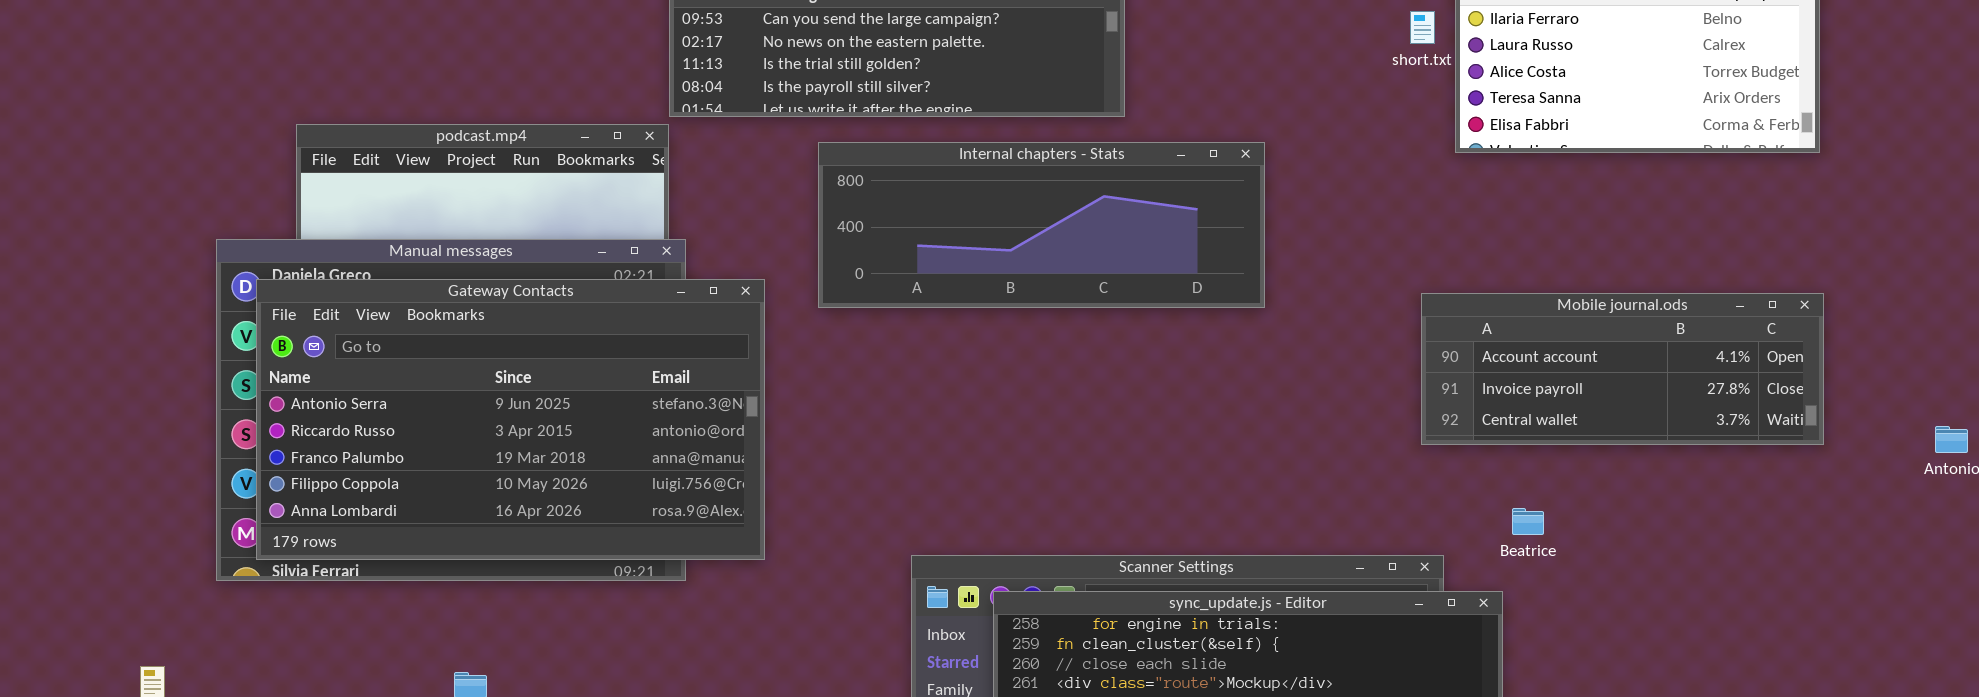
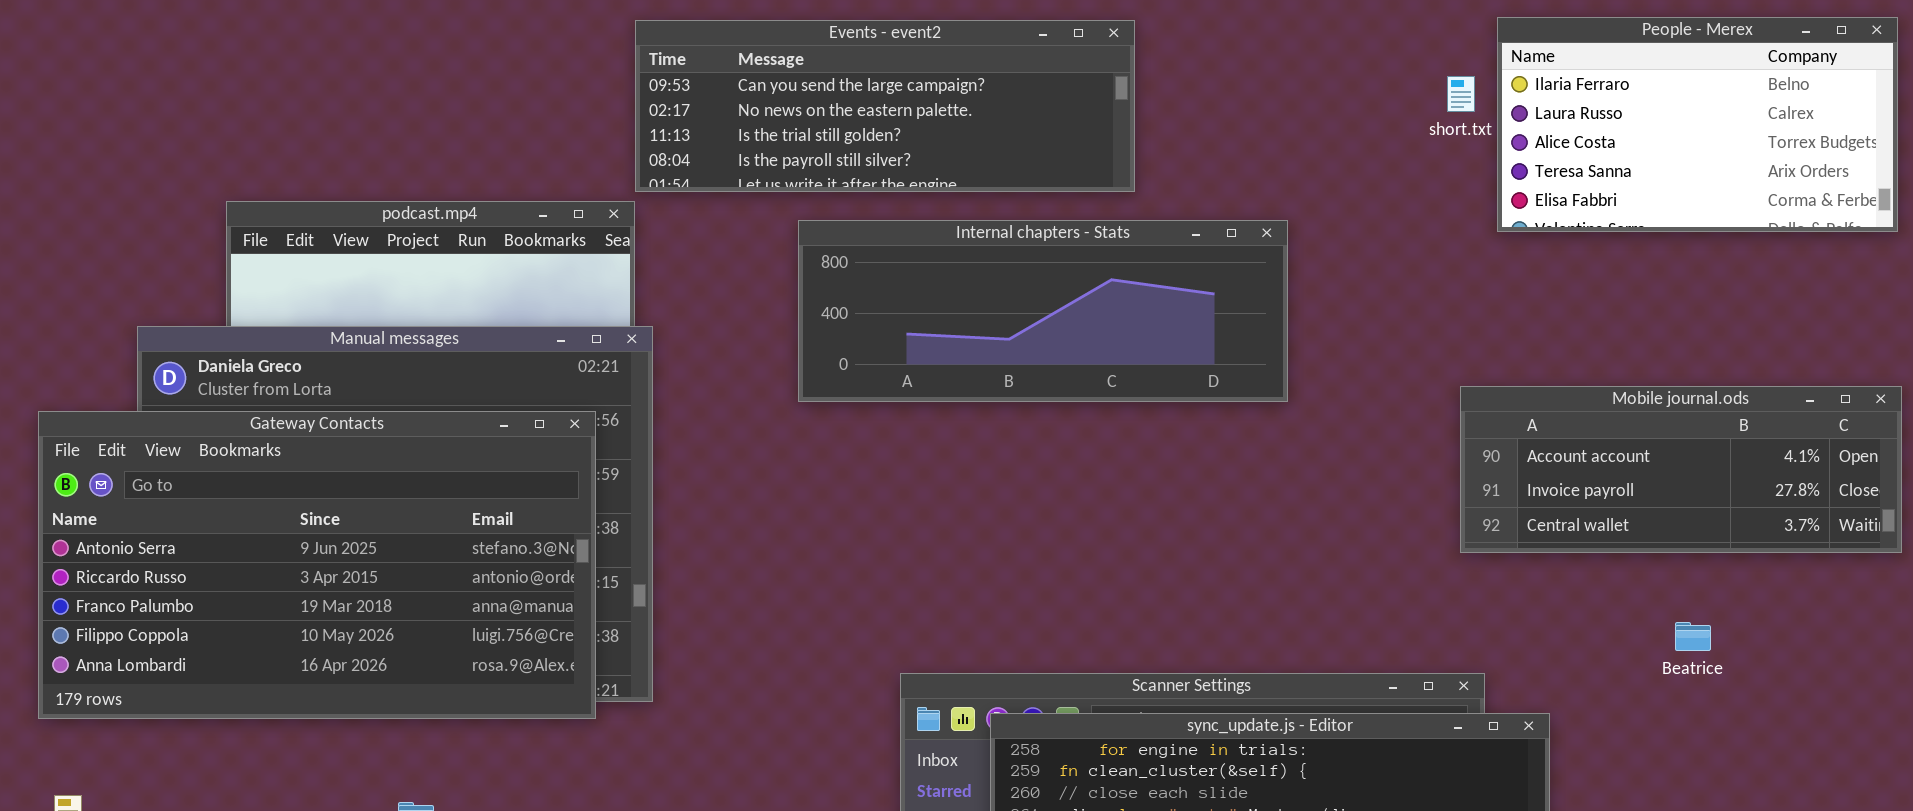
Gateway Contacts: [256,279,765,560] -> [38,411,596,719], moved
Beatrice: [1512,508,1544,535] -> [1675,622,1711,651], moved

